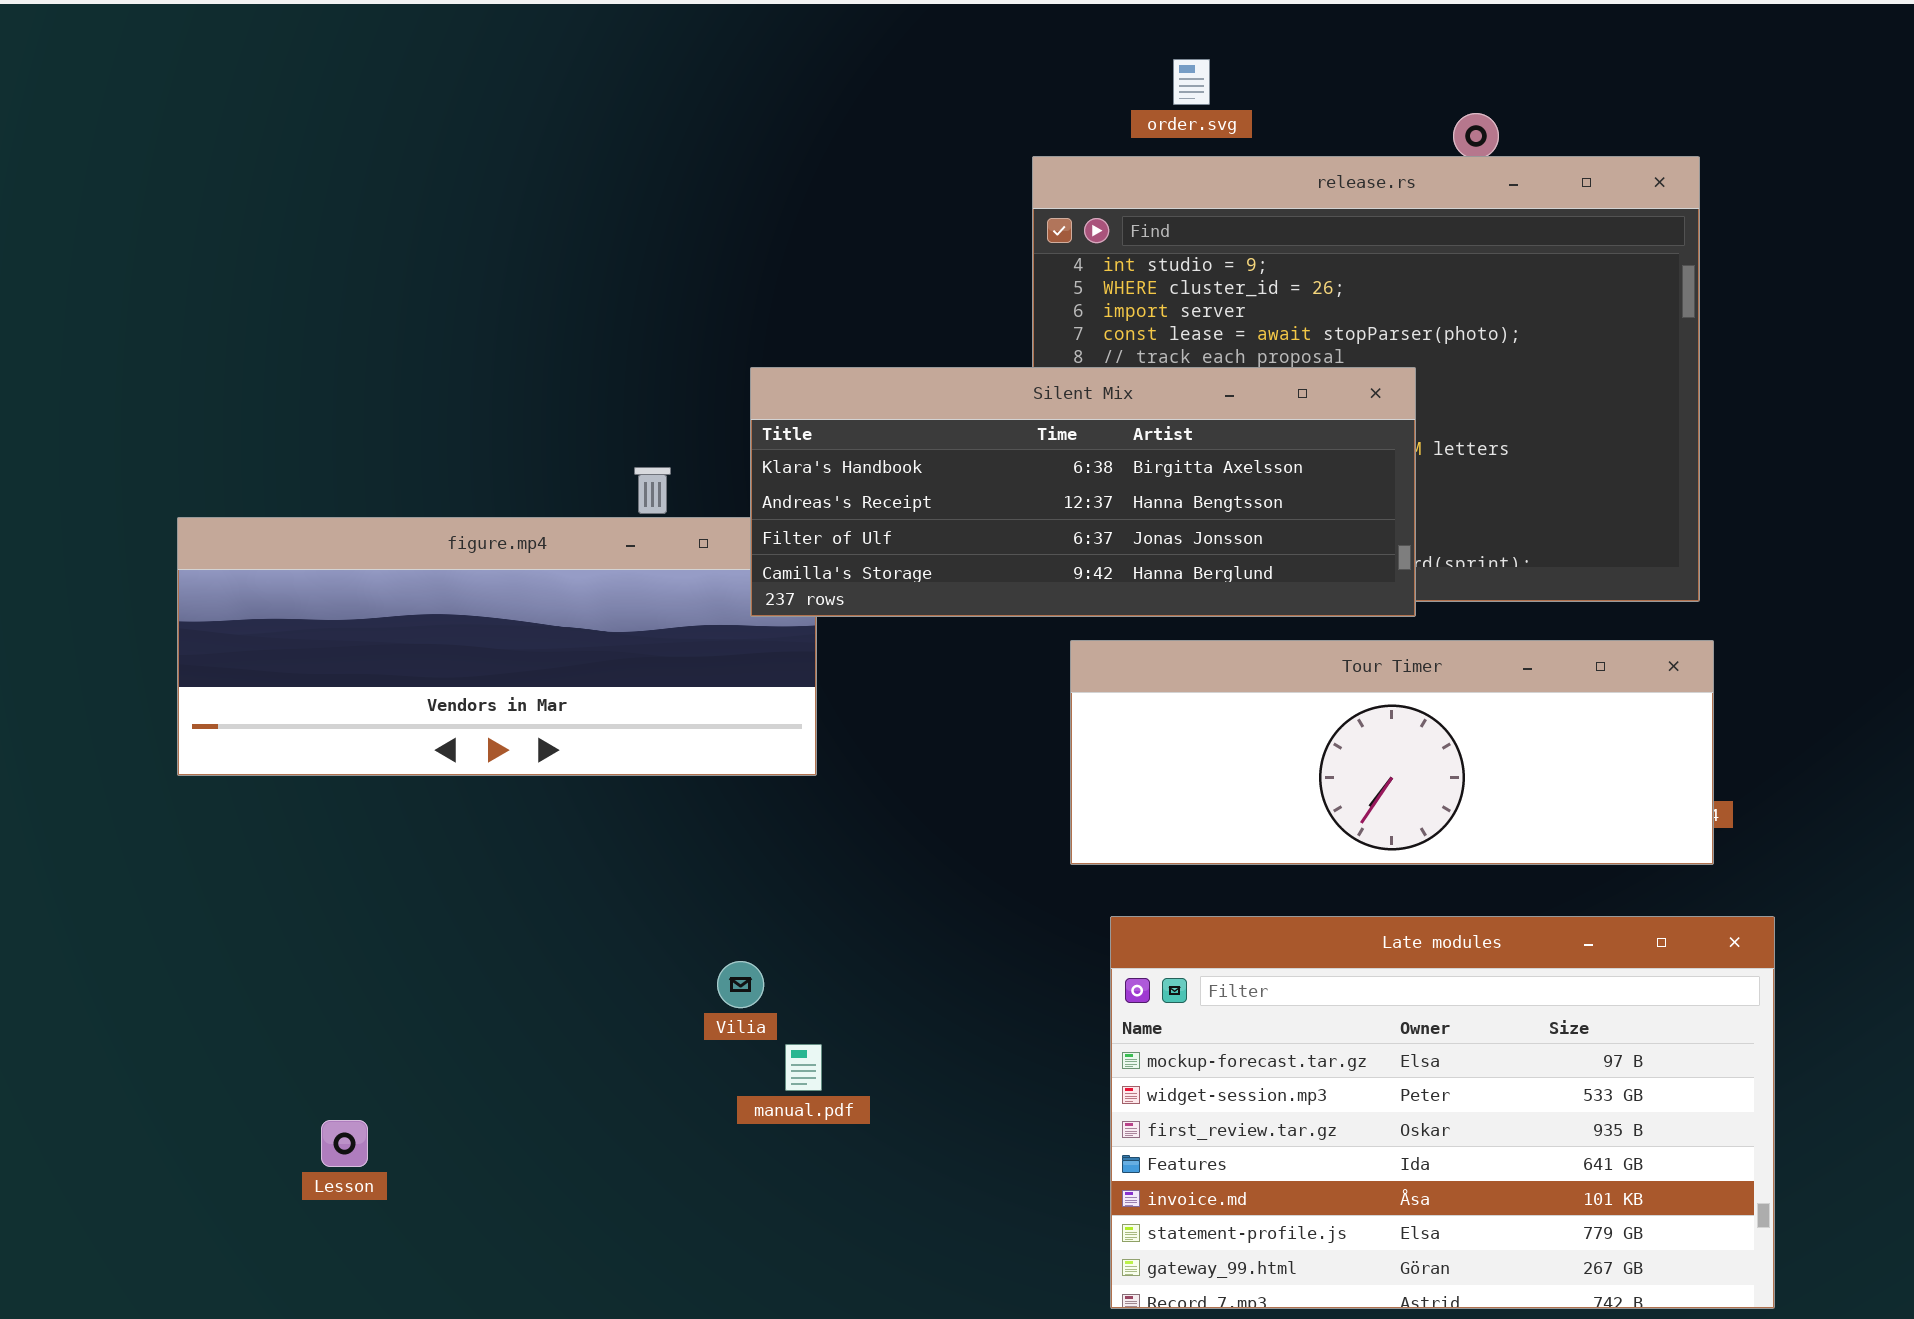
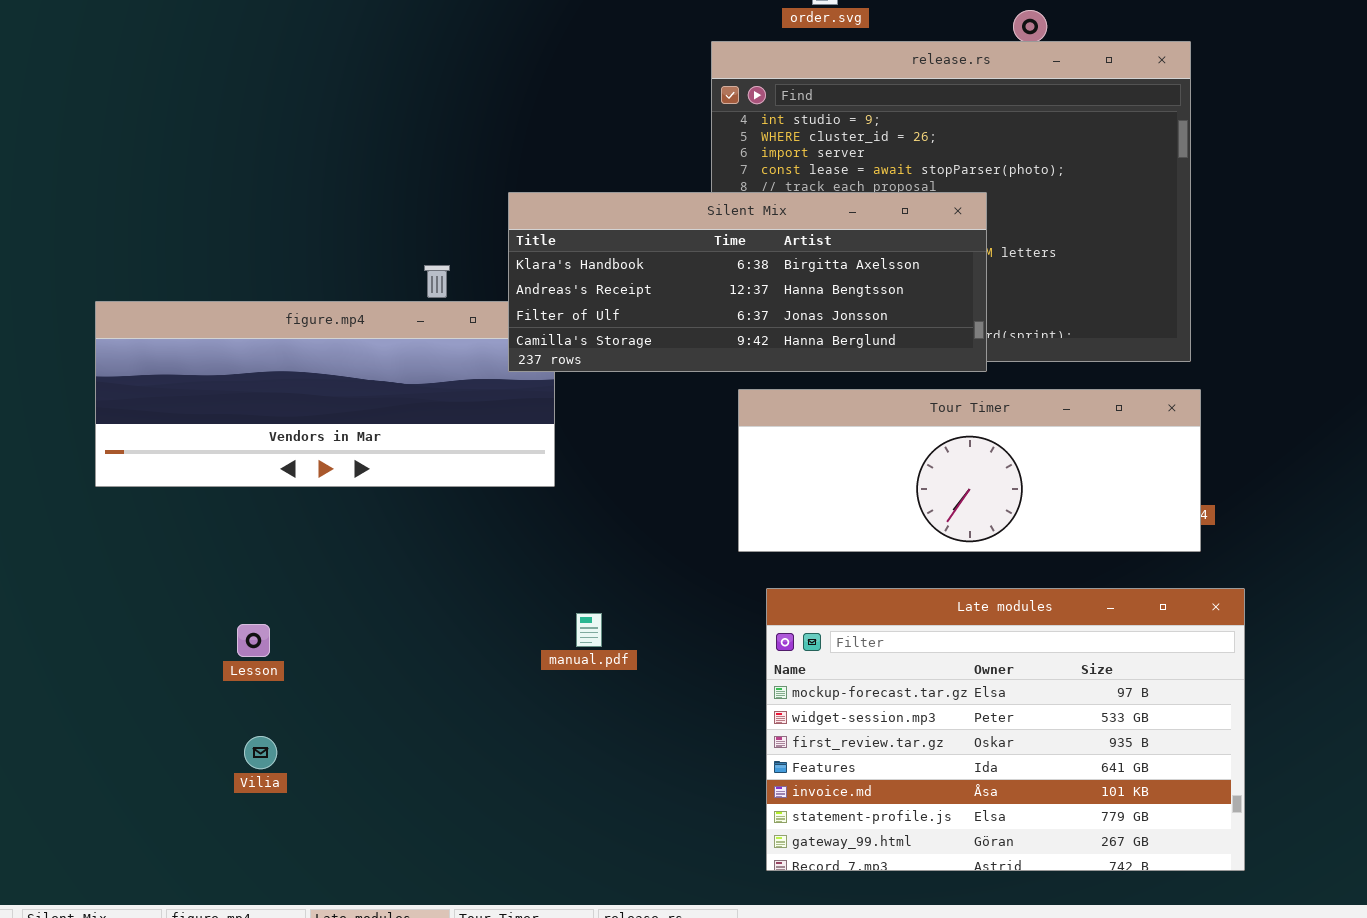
Vilia: [717,961,764,1008] -> [244,736,277,769], moved
manual.pdf: [785,1044,822,1091] -> [576,613,602,647], moved
Lesson: [321,1120,368,1167] -> [237,624,270,657], moved

